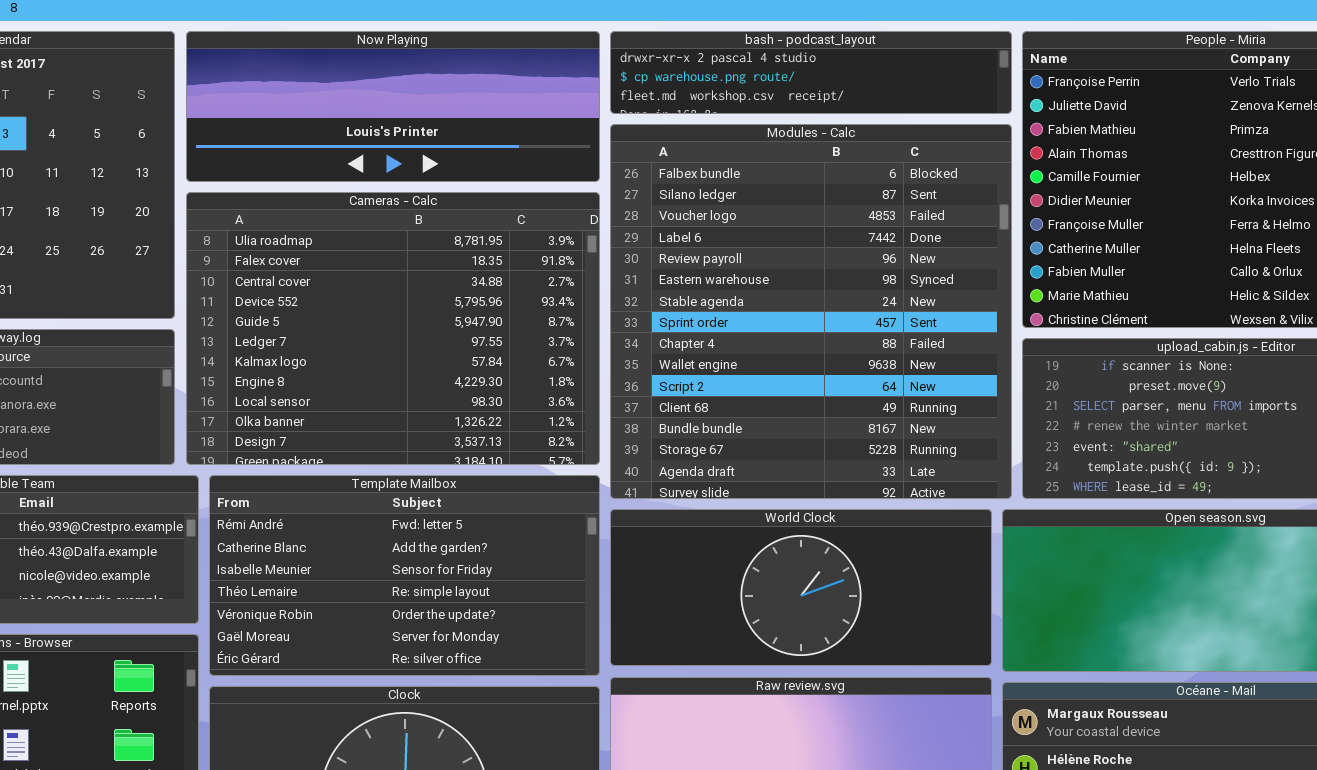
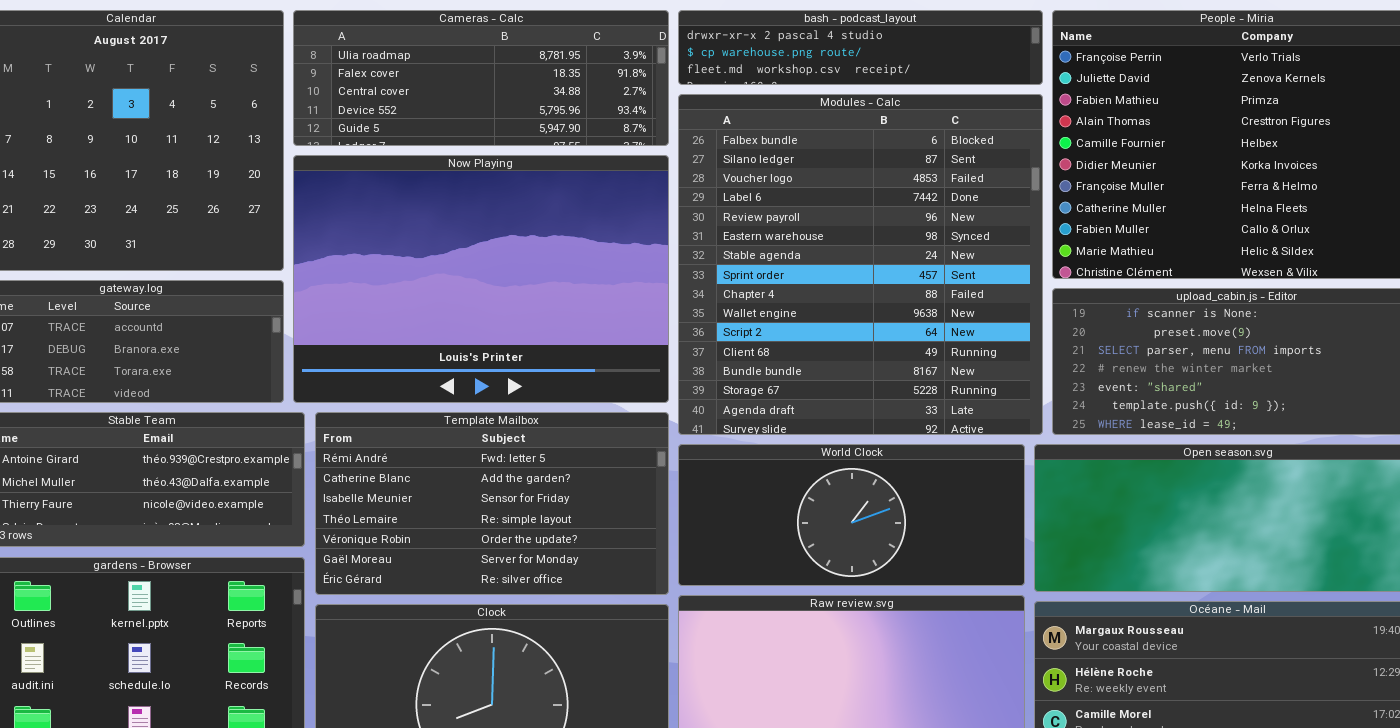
Now Playing: [186,31,600,182] -> [293,155,669,403], moved, resized
Cameras - Calc: [186,192,600,465] -> [293,10,669,146], moved, resized

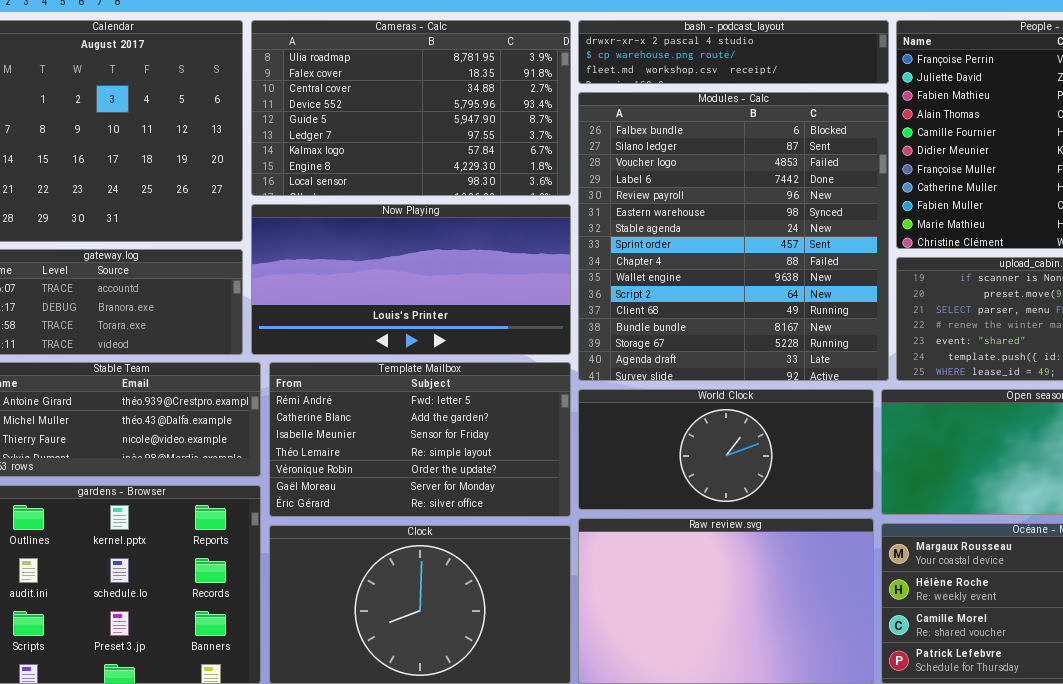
Cameras - Calc: [293,10,669,146] -> [251,20,571,196], resized
Now Playing: [293,155,669,403] -> [251,204,571,355], resized

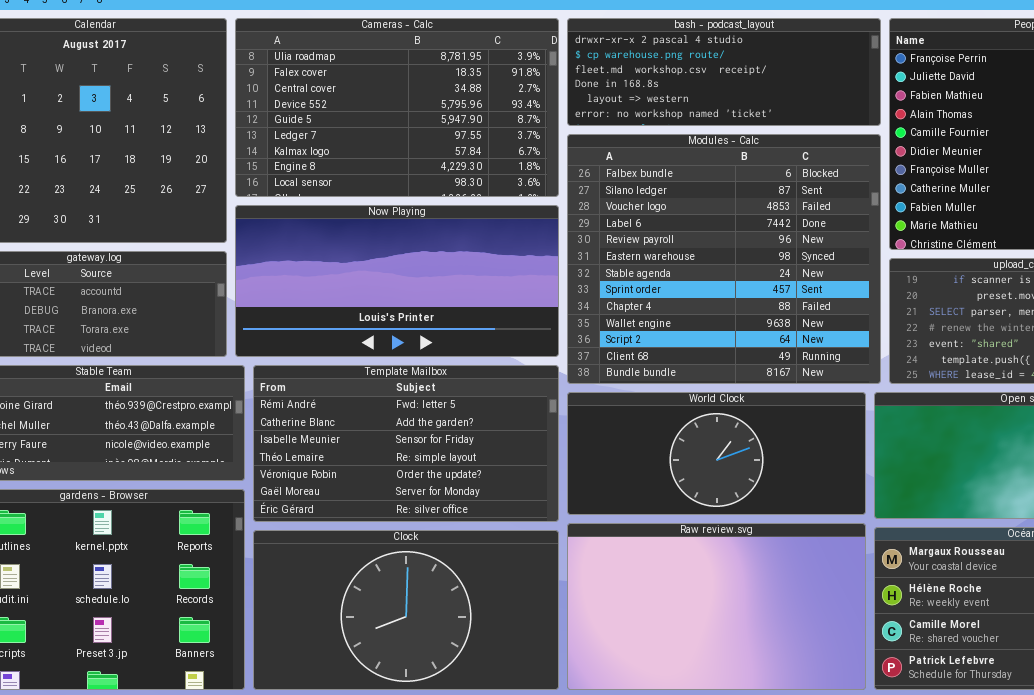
bash - podcast_layout: [578,20,889,84] -> [567,18,881,126], resized
Modules - Calc: [578,92,889,381] -> [567,134,881,384], resized

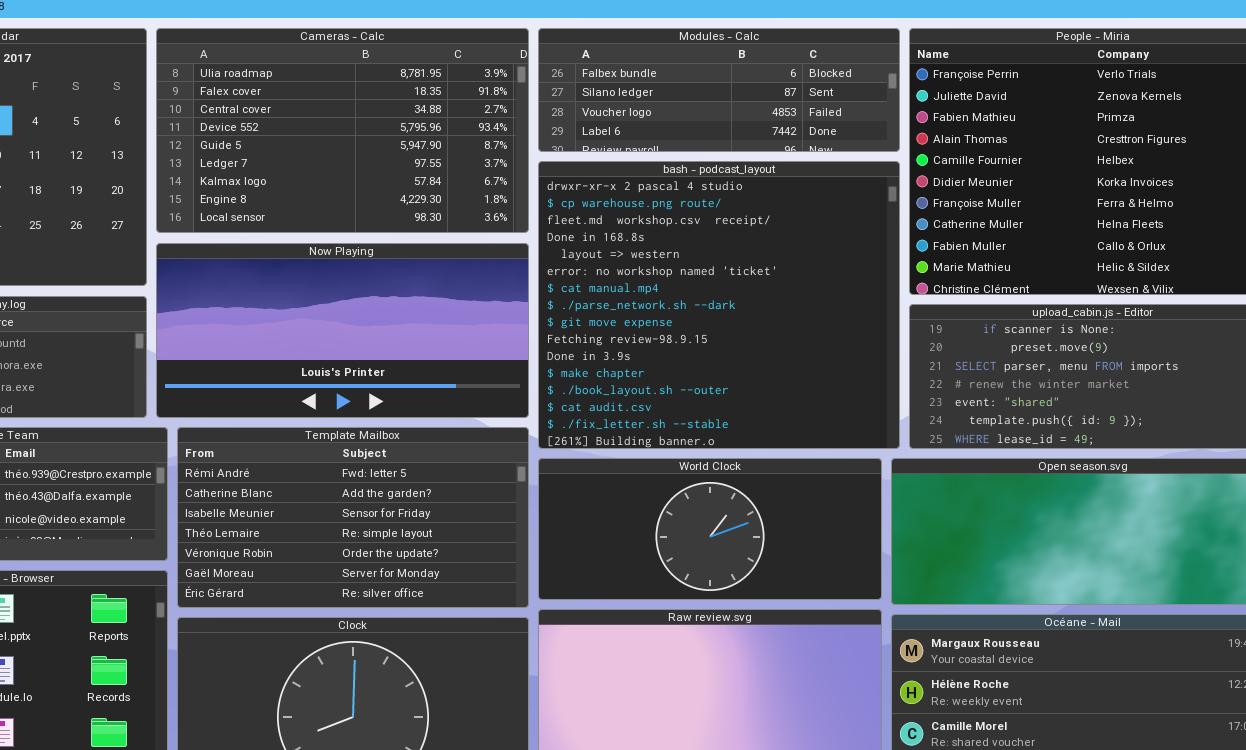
bash - podcast_layout: [567,18,881,126] -> [538,161,900,449], moved, resized
Modules - Calc: [567,134,881,384] -> [538,28,900,152], moved, resized

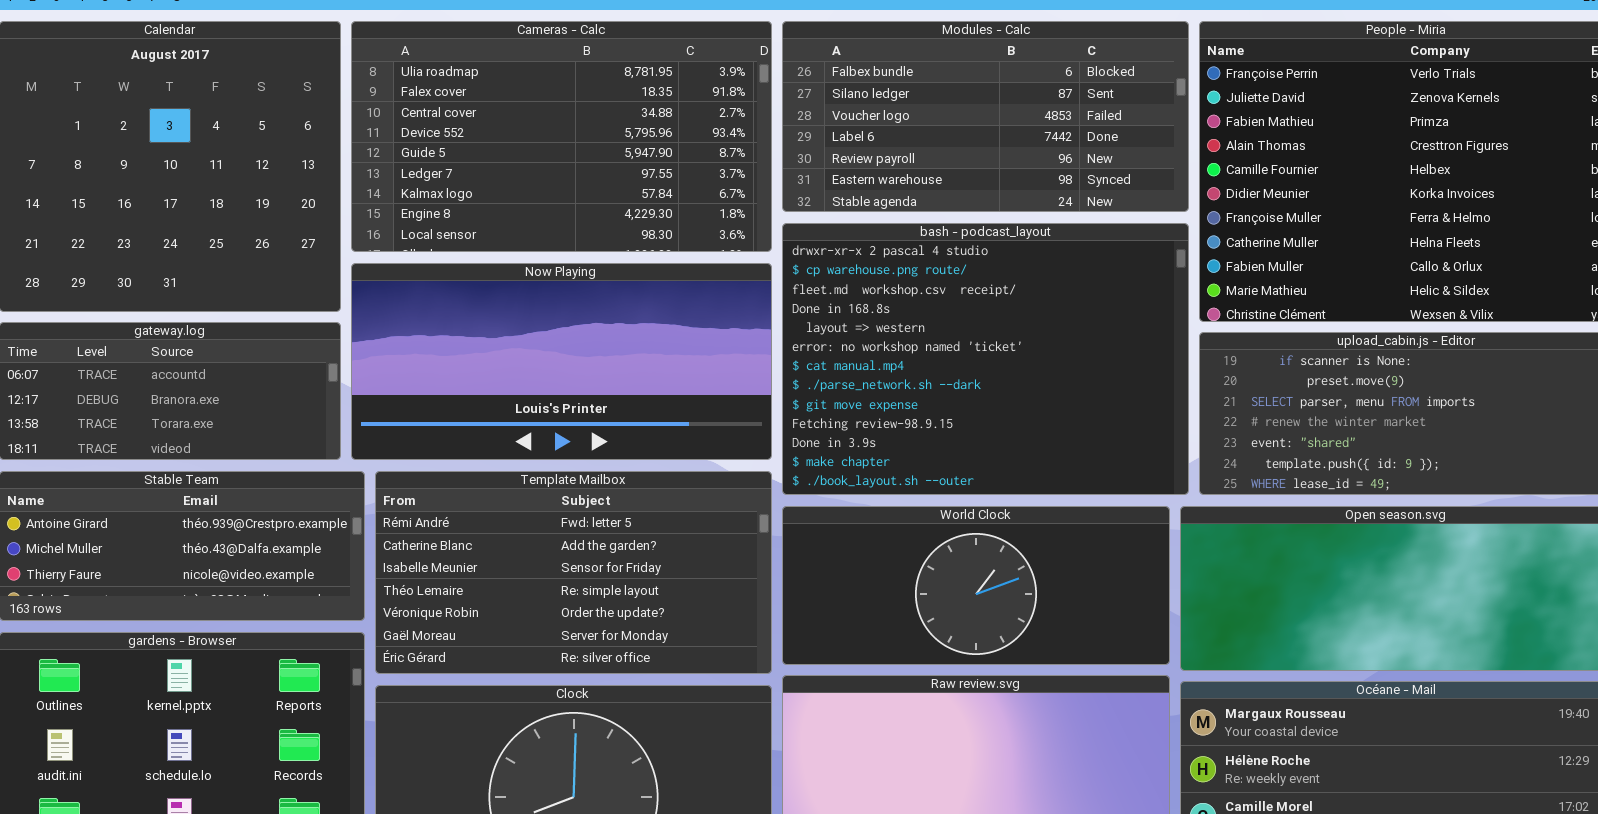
Modules - Calc: [538,28,900,152] -> [782,21,1189,212], resized
bash - podcast_layout: [538,161,900,449] -> [782,223,1189,495], resized

